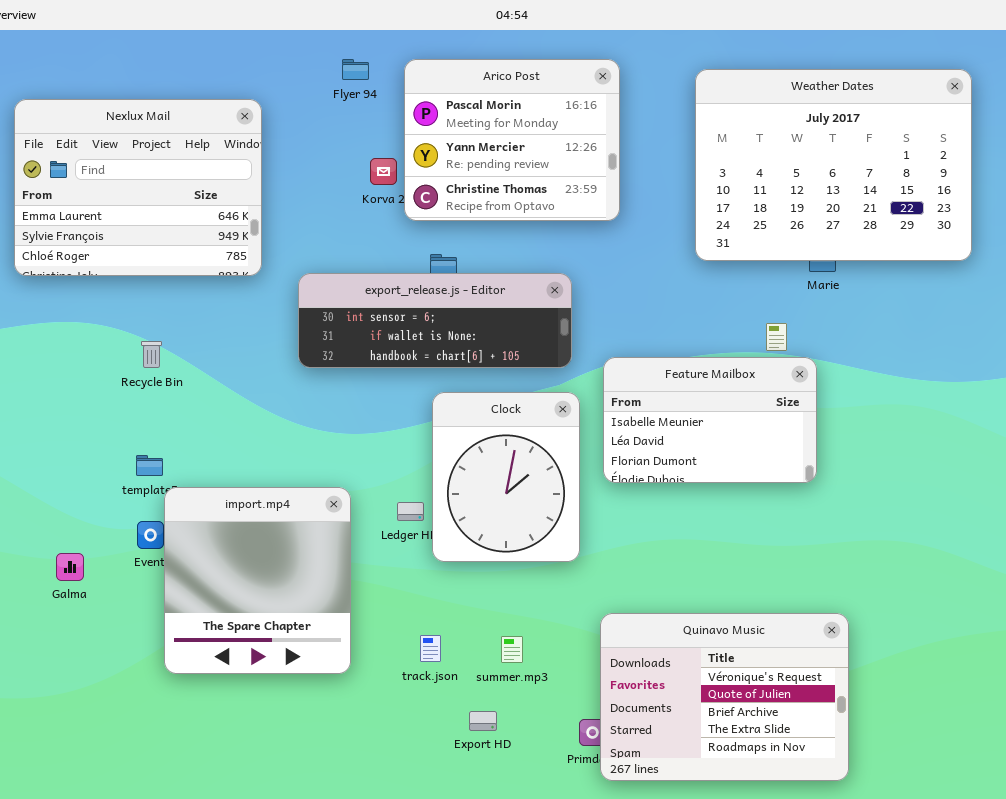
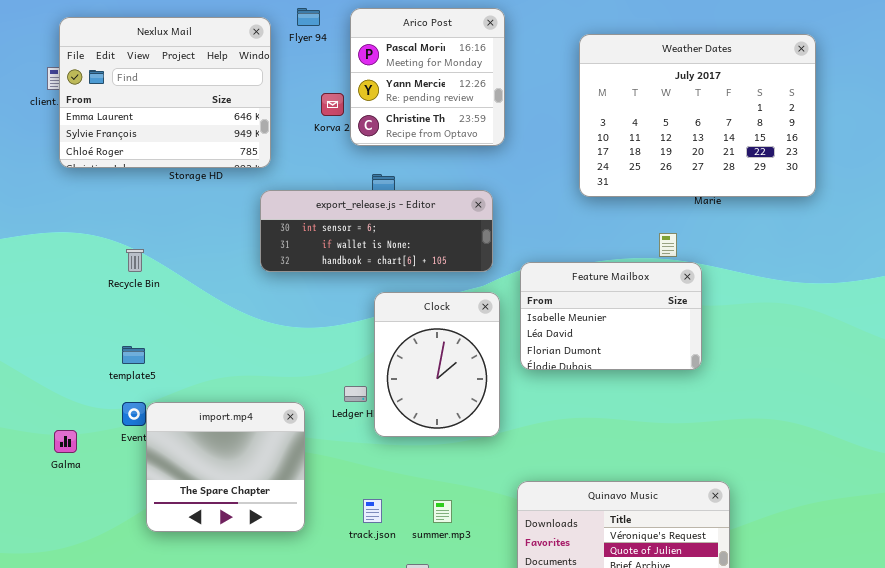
Arico Post: [404,59,620,221] -> [350,8,505,146], resized
Weather Dates: [695,69,972,261] -> [579,34,816,197], moved
Nexlux Mail: [14,99,262,276] -> [59,17,271,168], moved
import.mp4: [164,487,351,674] -> [146,402,305,532], resized

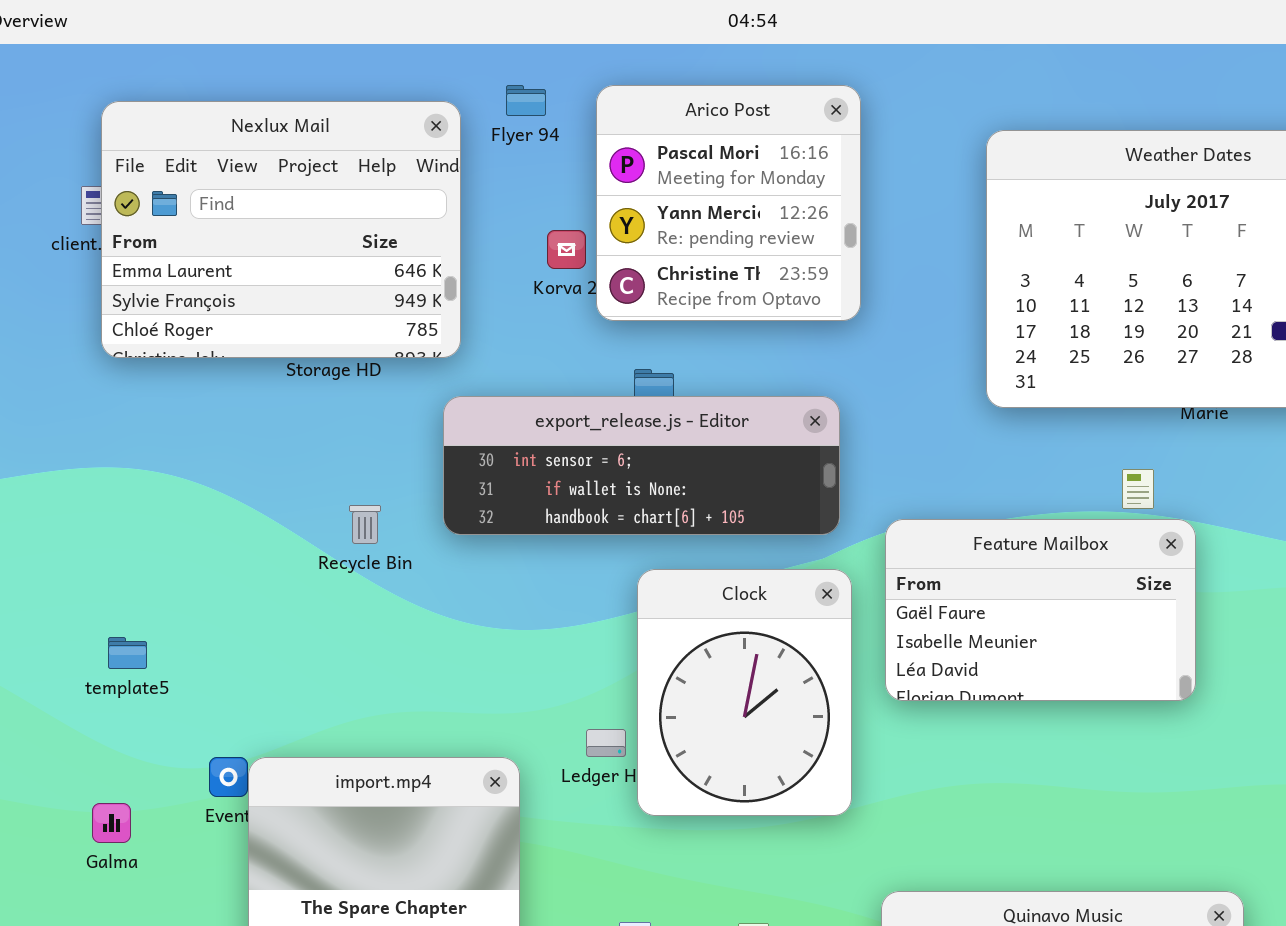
Recycle Bin: [126,249,144,272] -> [349,505,381,544], moved
Feature Mailbox: [520,262,702,370] -> [885,519,1196,701], scrolled up 1 row
template5: [122,346,145,364] -> [108,637,147,669], moved

